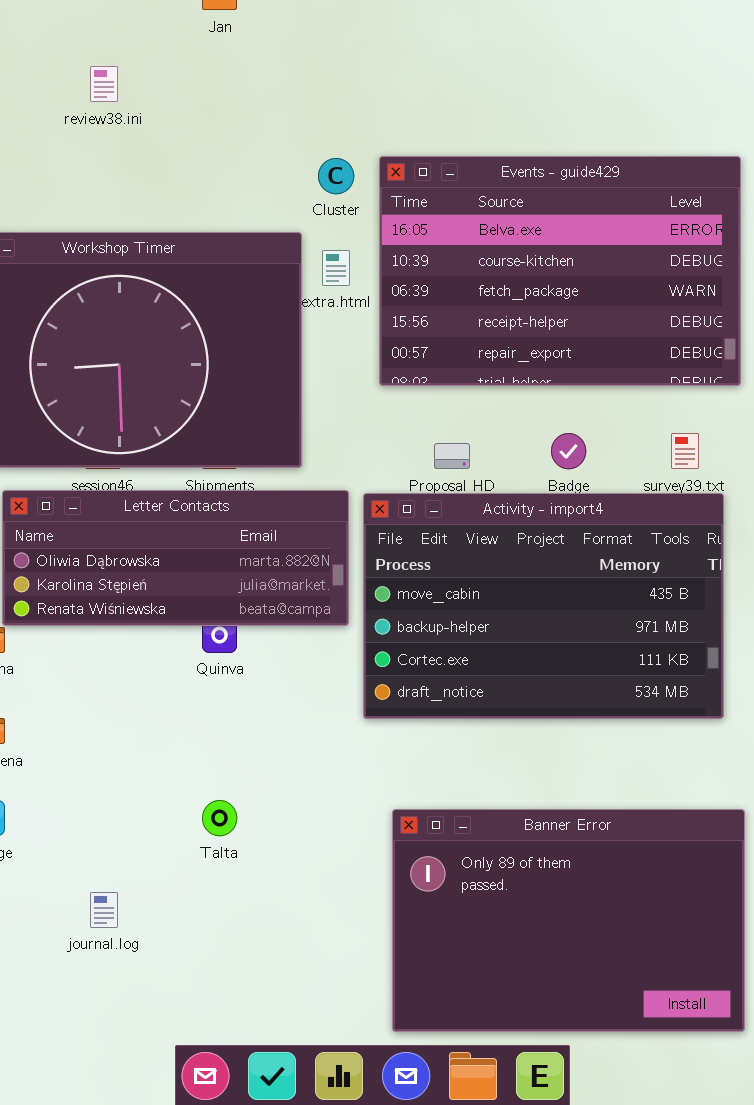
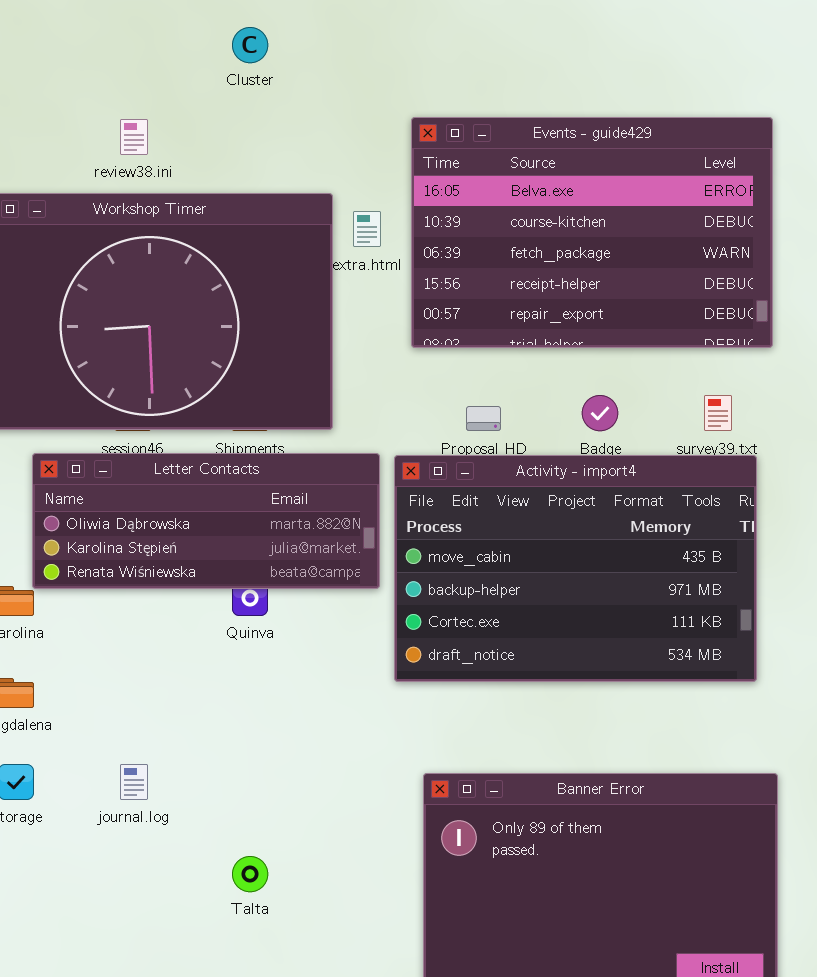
review38.ini: [90,66,118,102] -> [120,119,148,155], moved
Cluster: [318,158,354,194] -> [232,27,268,63], moved
Talta: [202,800,237,836] -> [232,856,268,892], moved
journal.log: [90,892,118,928] -> [120,764,148,800], moved

